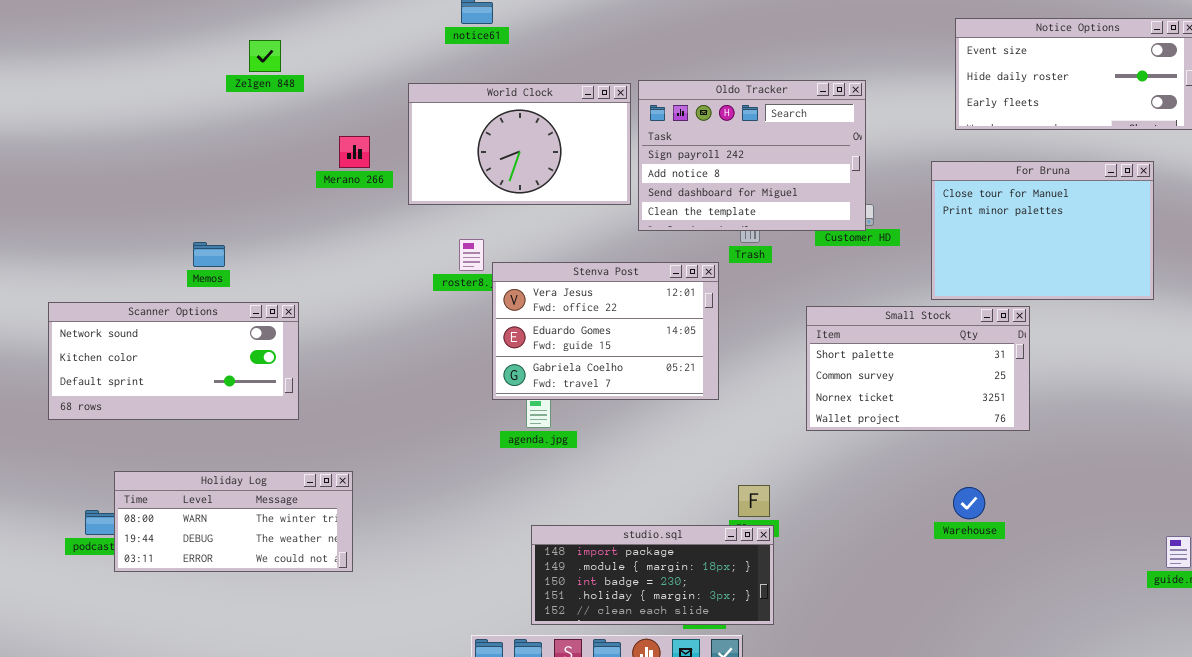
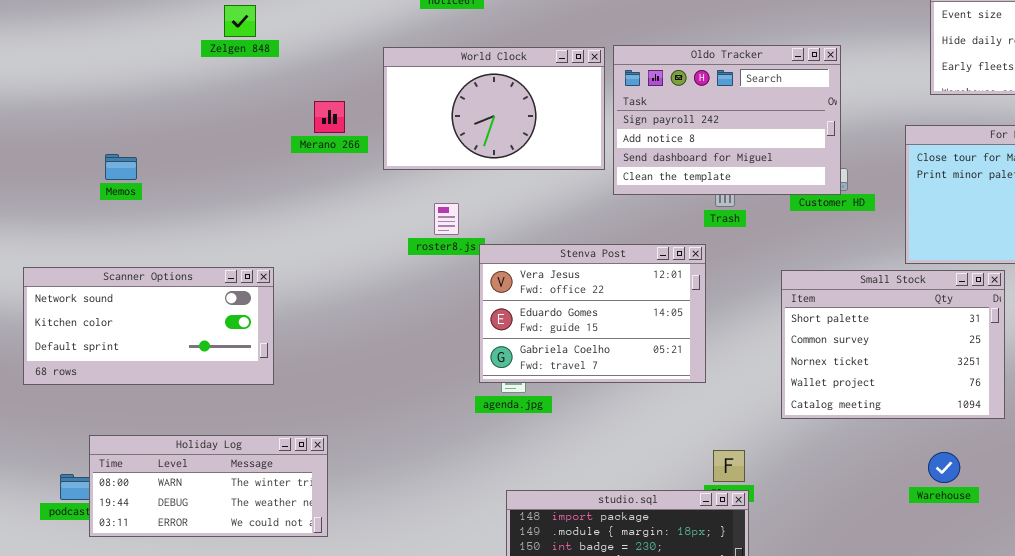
Memos: [193,242,225,267] -> [105,154,137,180], moved
Stenva Post: [492,262,719,400] -> [479,244,706,383], moved
Small Stock: [806,306,1030,431] -> [781,270,1005,419], resized

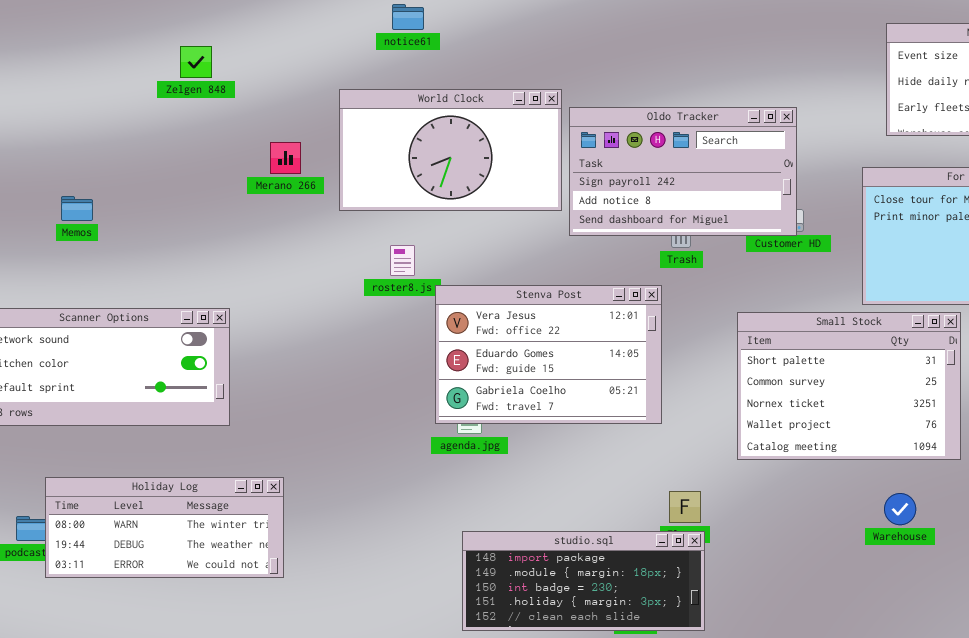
Oldo Tracker: [613,45,841,195] -> [569,107,797,236], resized

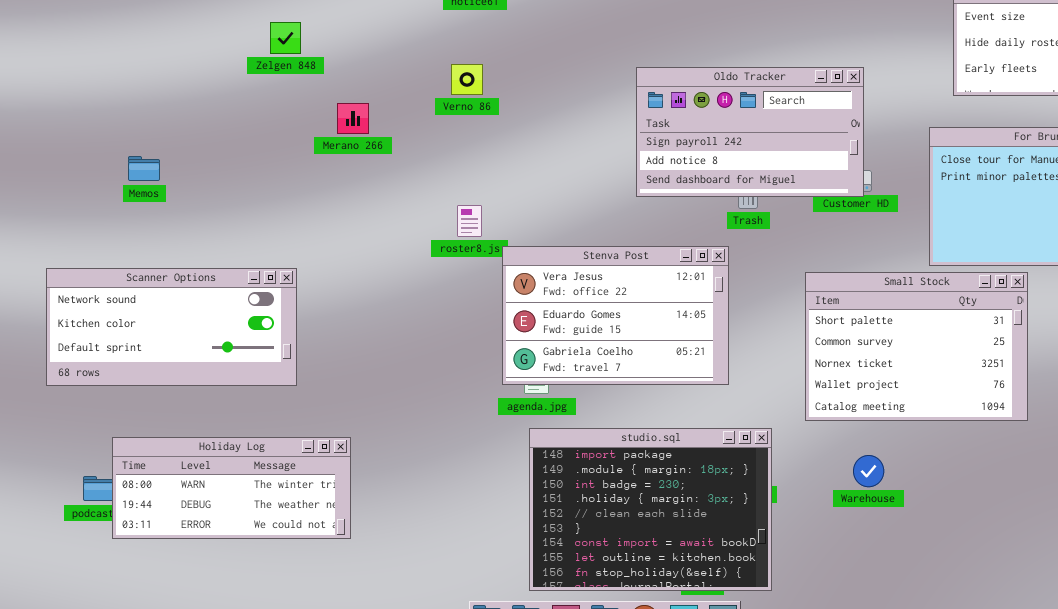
Zelgen 848: [180,46,212,78] -> [270,22,301,54], moved
World Clock: [339,89,562,211] -> none, closed
Warehouse: [884,493,916,525] -> [853,455,884,487], moved
studio.sql: [462,531,705,631] -> [529,428,772,591], resized

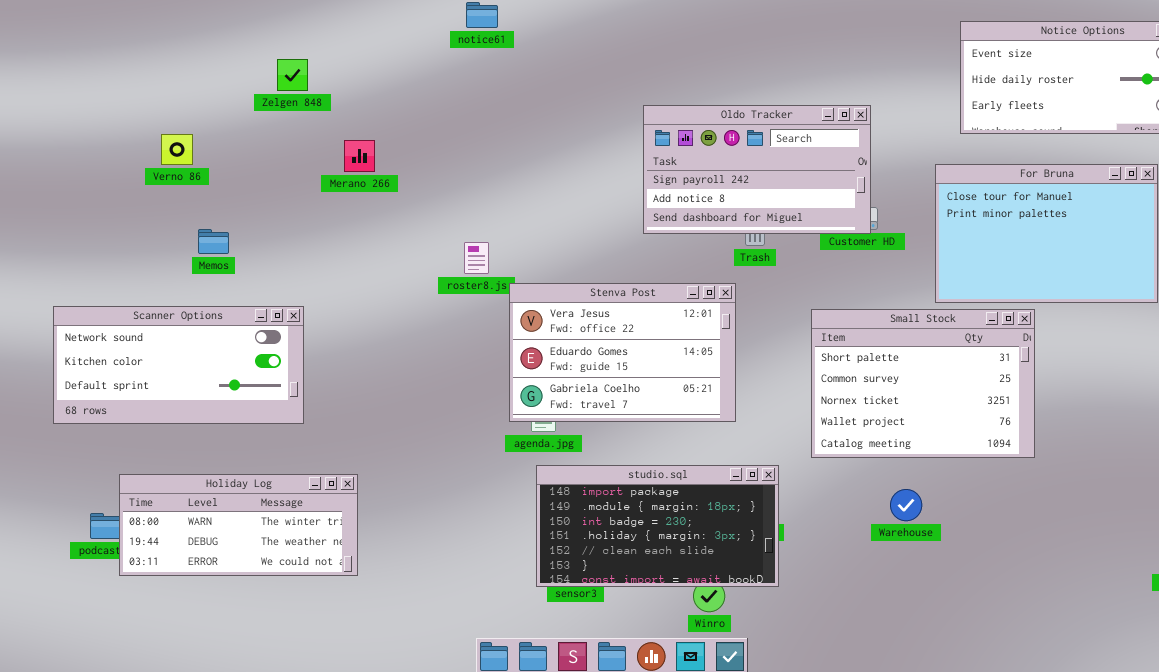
Verno 86: [451,64,483,95] -> [161,134,193,165], moved
Memos: [128,156,160,181] -> [198,229,229,254], moved
studio.sql: [529,428,772,591] -> [536,465,779,587], resized
Warehouse: [853,455,884,487] -> [890,489,922,521], moved

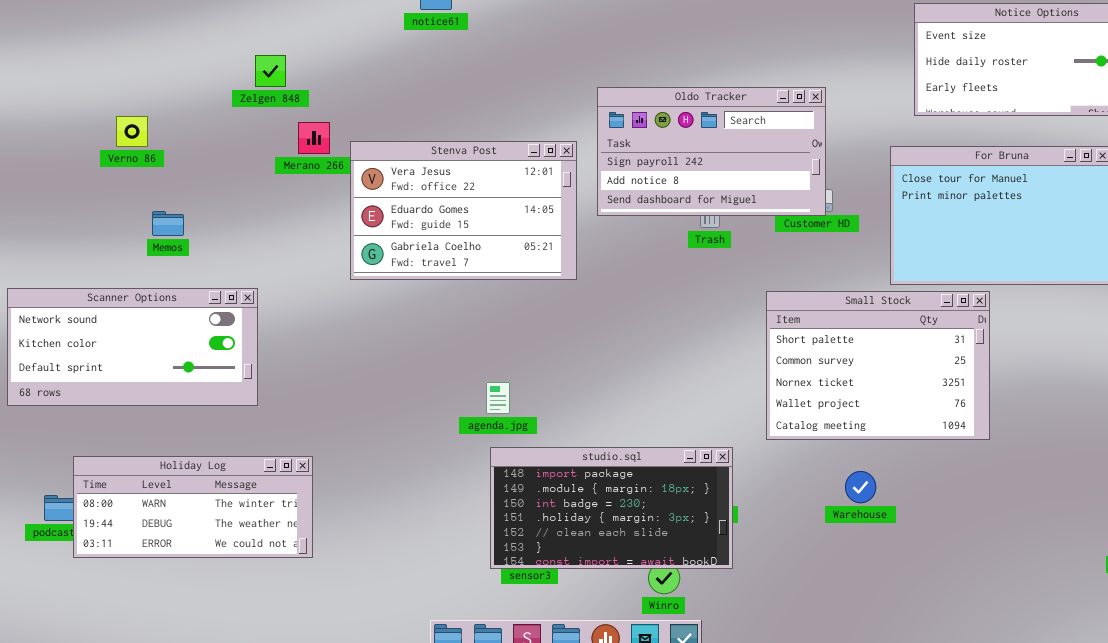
Zelgen 848: [277,59,308,91] -> [255,55,286,87], moved
Stenva Post: [509,283,736,422] -> [350,141,577,280], moved

